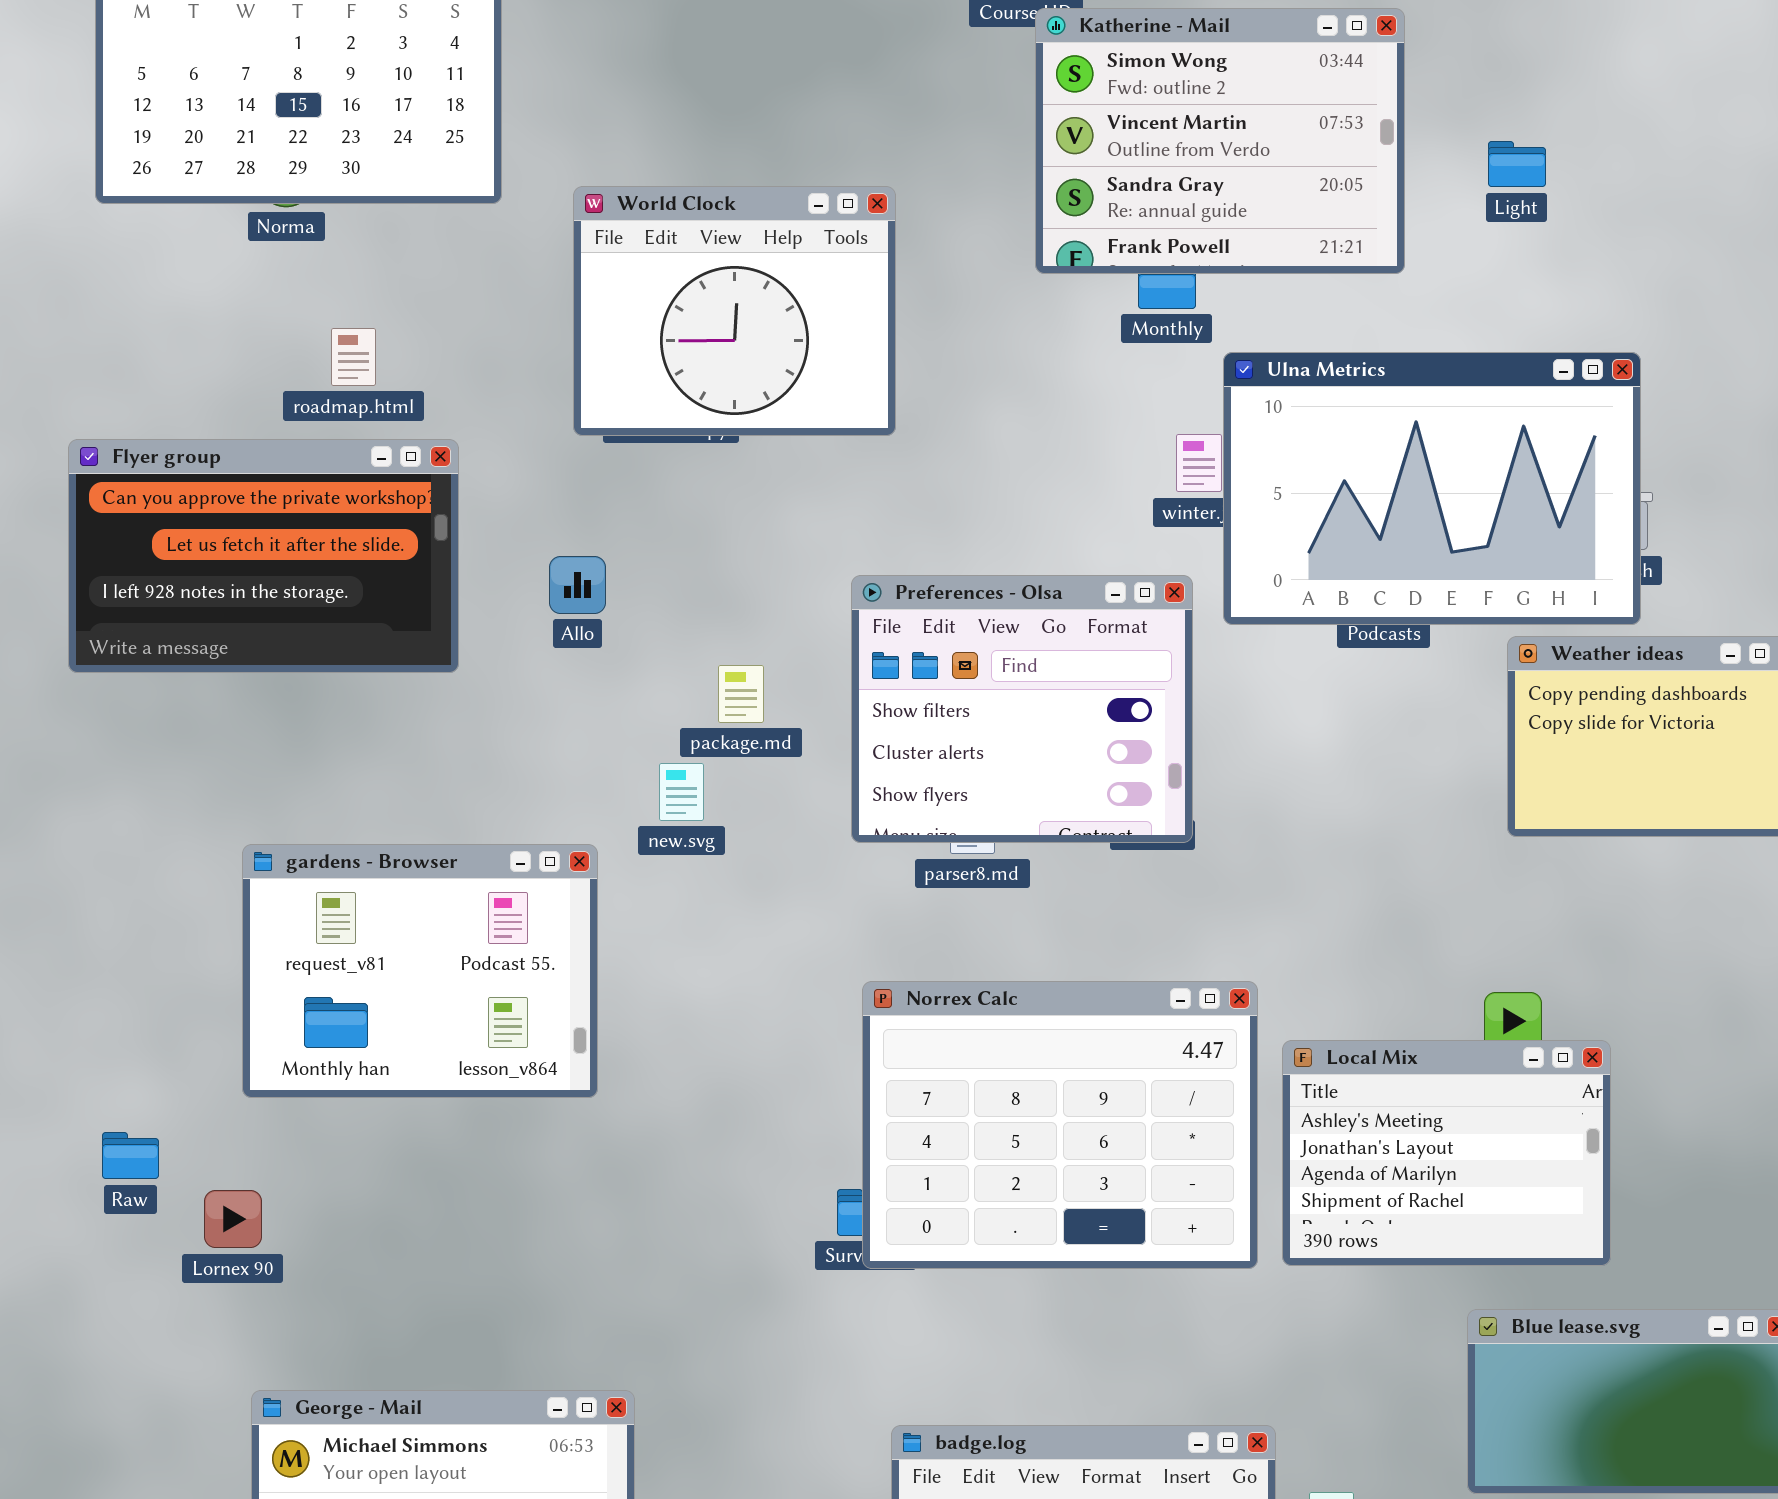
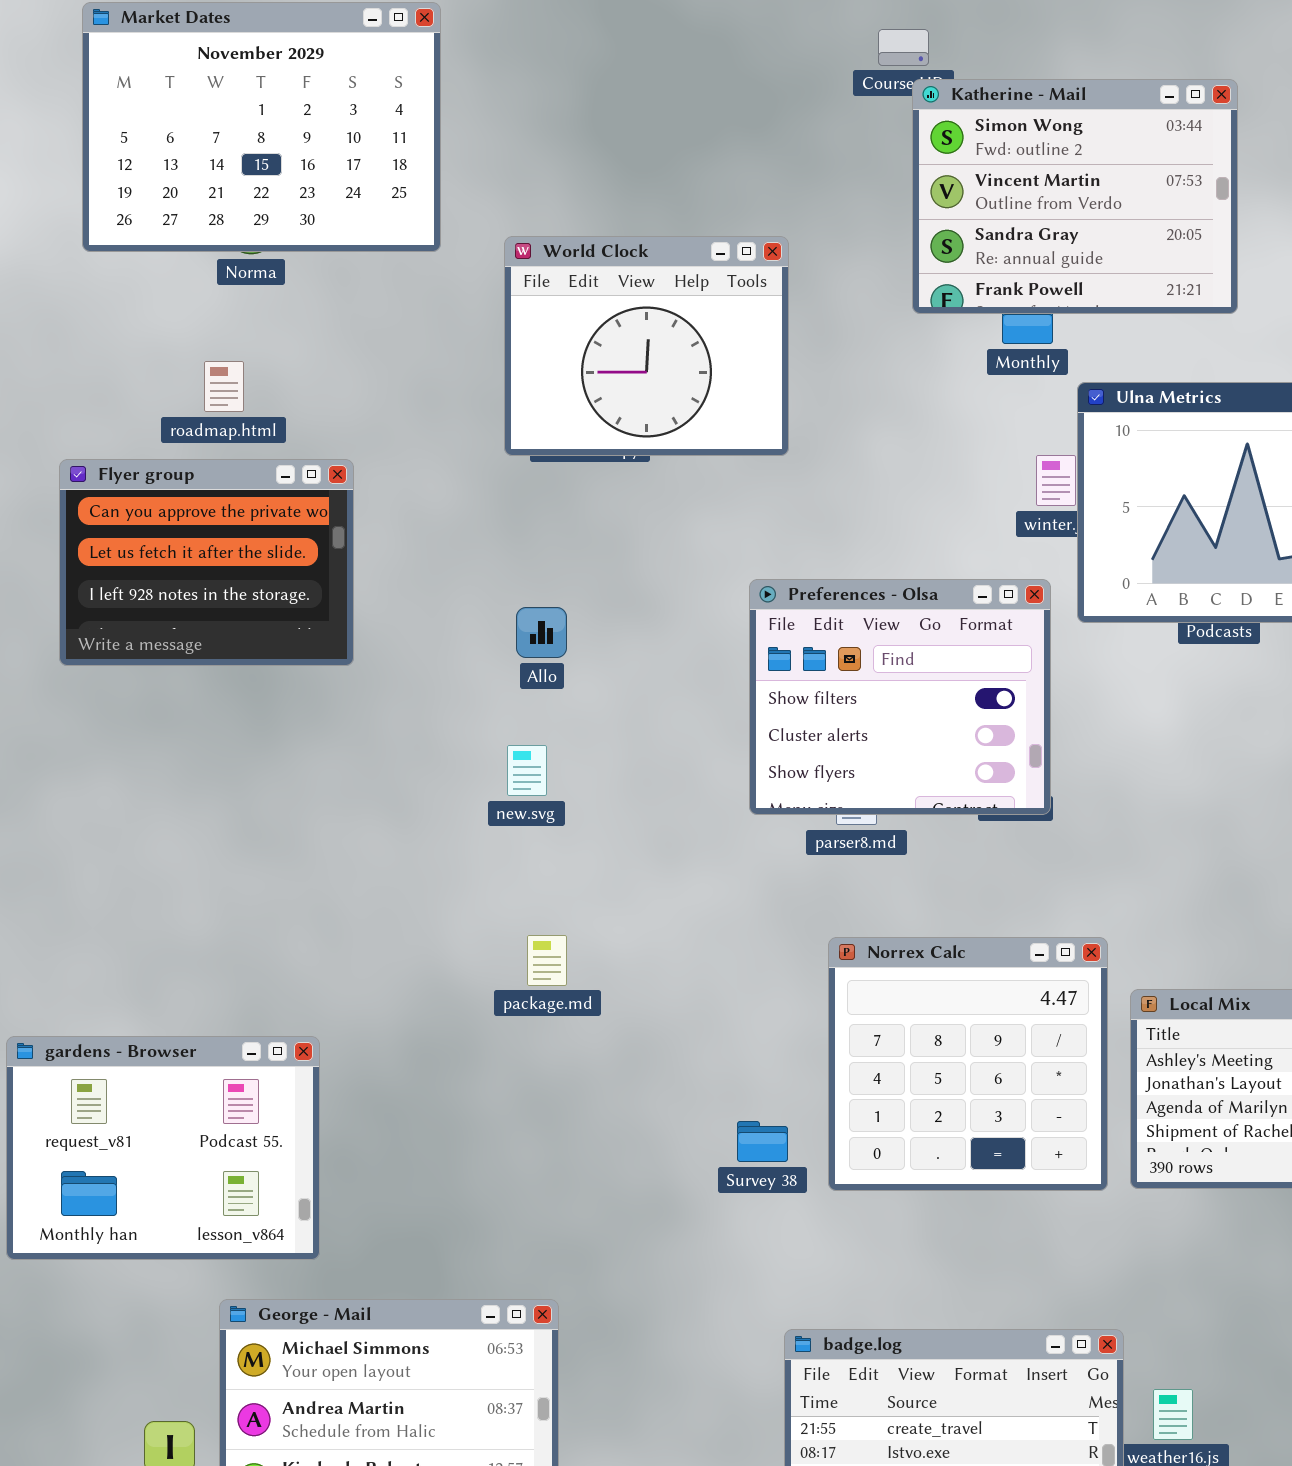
roadmap.html: [331,328,376,386] -> [204,361,244,412], moved
Flyer group: [68,439,459,673] -> [59,459,354,666], resized
Allo: [549,556,606,614] -> [516,607,567,658], moved
package.md: [718,665,764,723] -> [527,935,567,986], moved
new.svg: [659,763,704,821] -> [507,745,547,796], moved
gardens - Browser: [242,844,598,1098] -> [6,1036,320,1260], moved
Norrex Calc: [862,981,1258,1269] -> [828,937,1108,1191], resized

